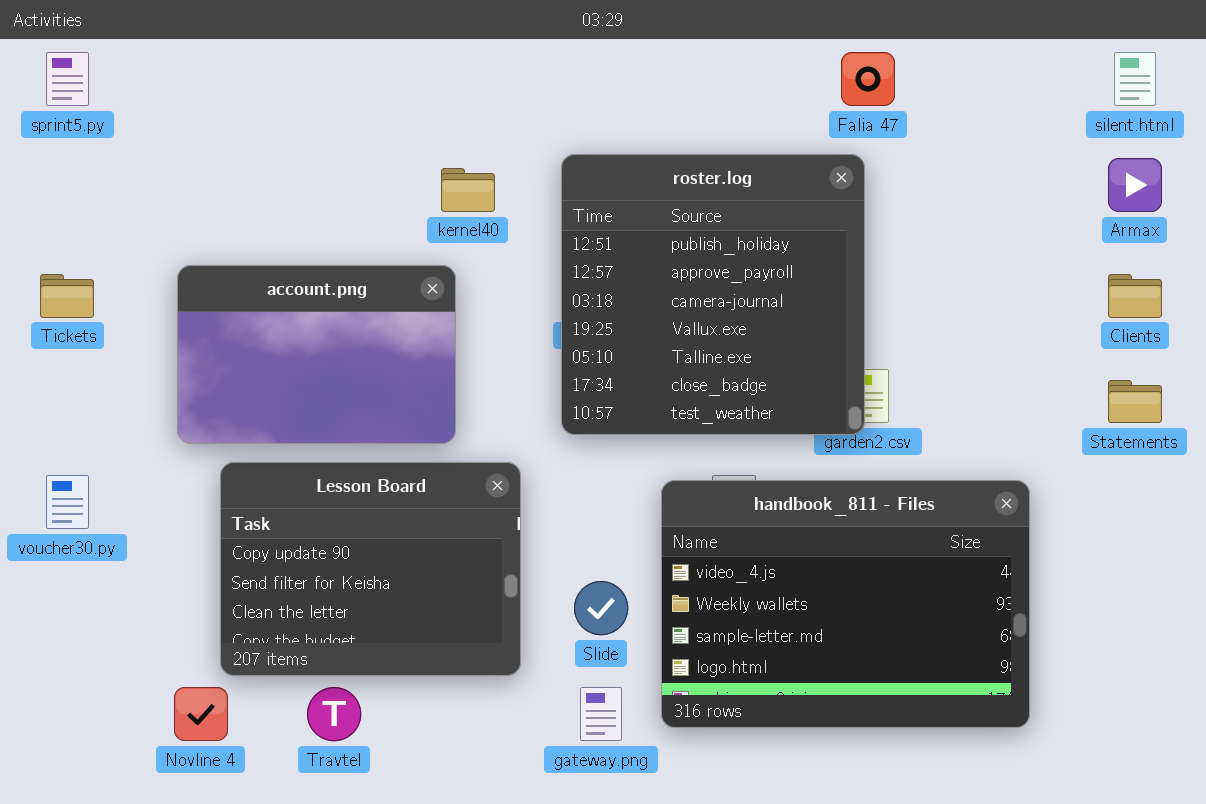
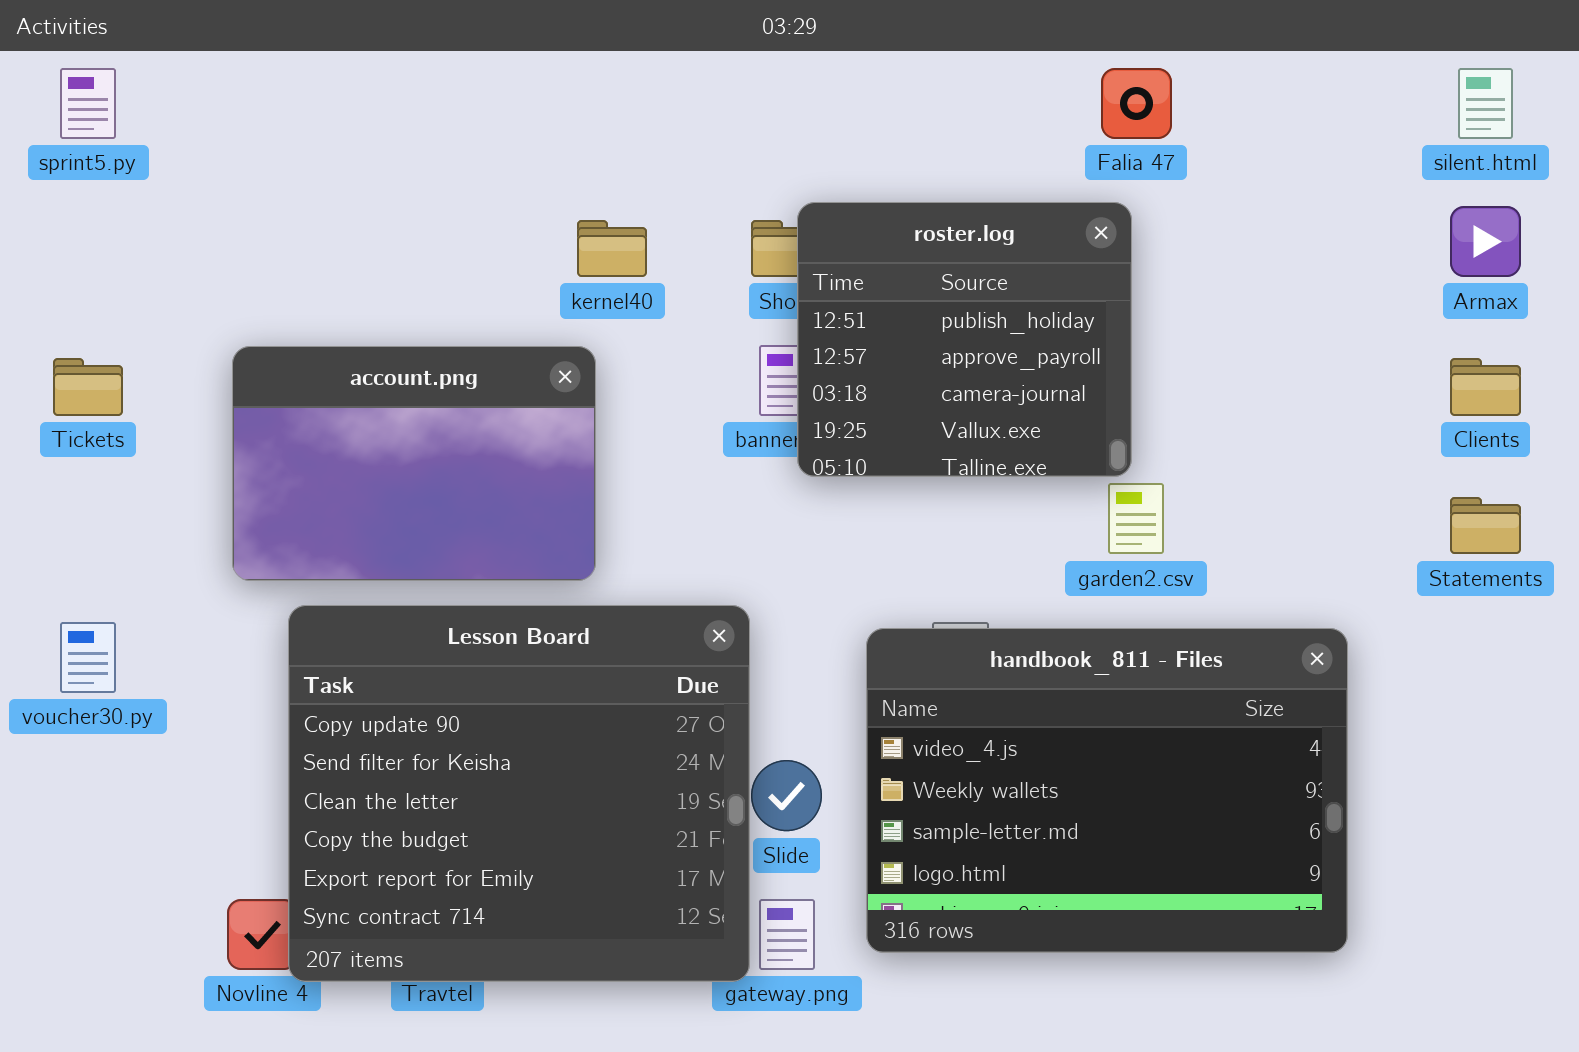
roster.log: [561,154,865,435] -> [797,202,1132,477], resized
Lesson Board: [220,462,521,676] -> [288,605,750,982], resized

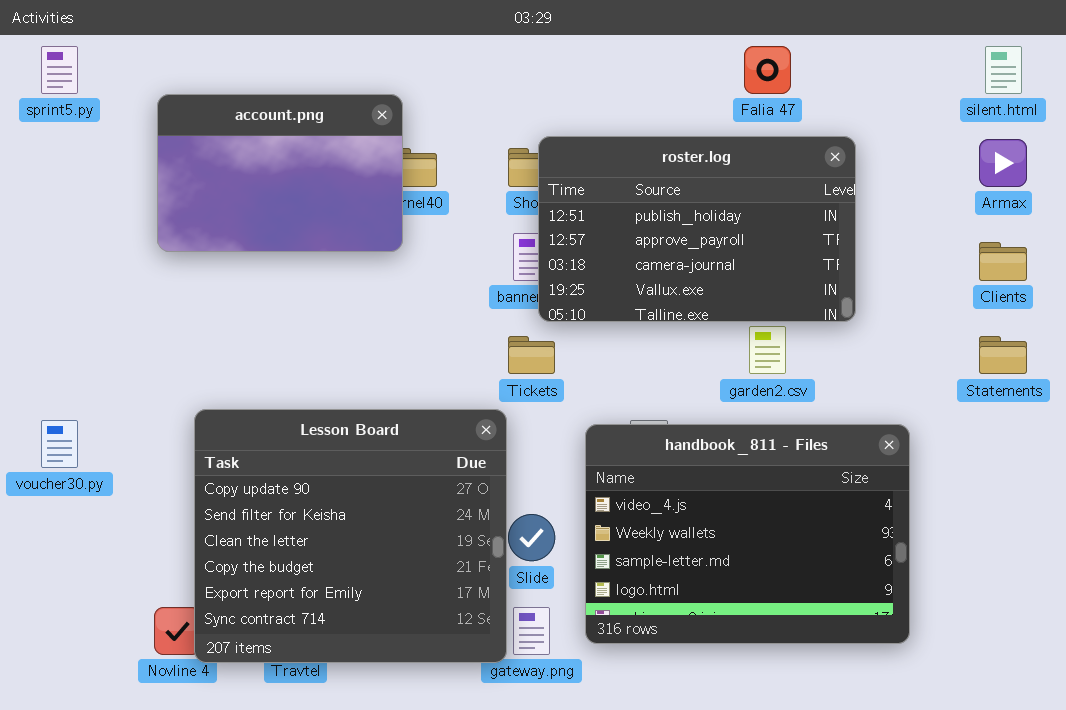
roster.log: [797,202,1132,477] -> [538,136,856,322], resized
account.png: [232,346,596,581] -> [157,94,403,252], moved
Tickets: [53,358,123,416] -> [508,336,555,374], moved

